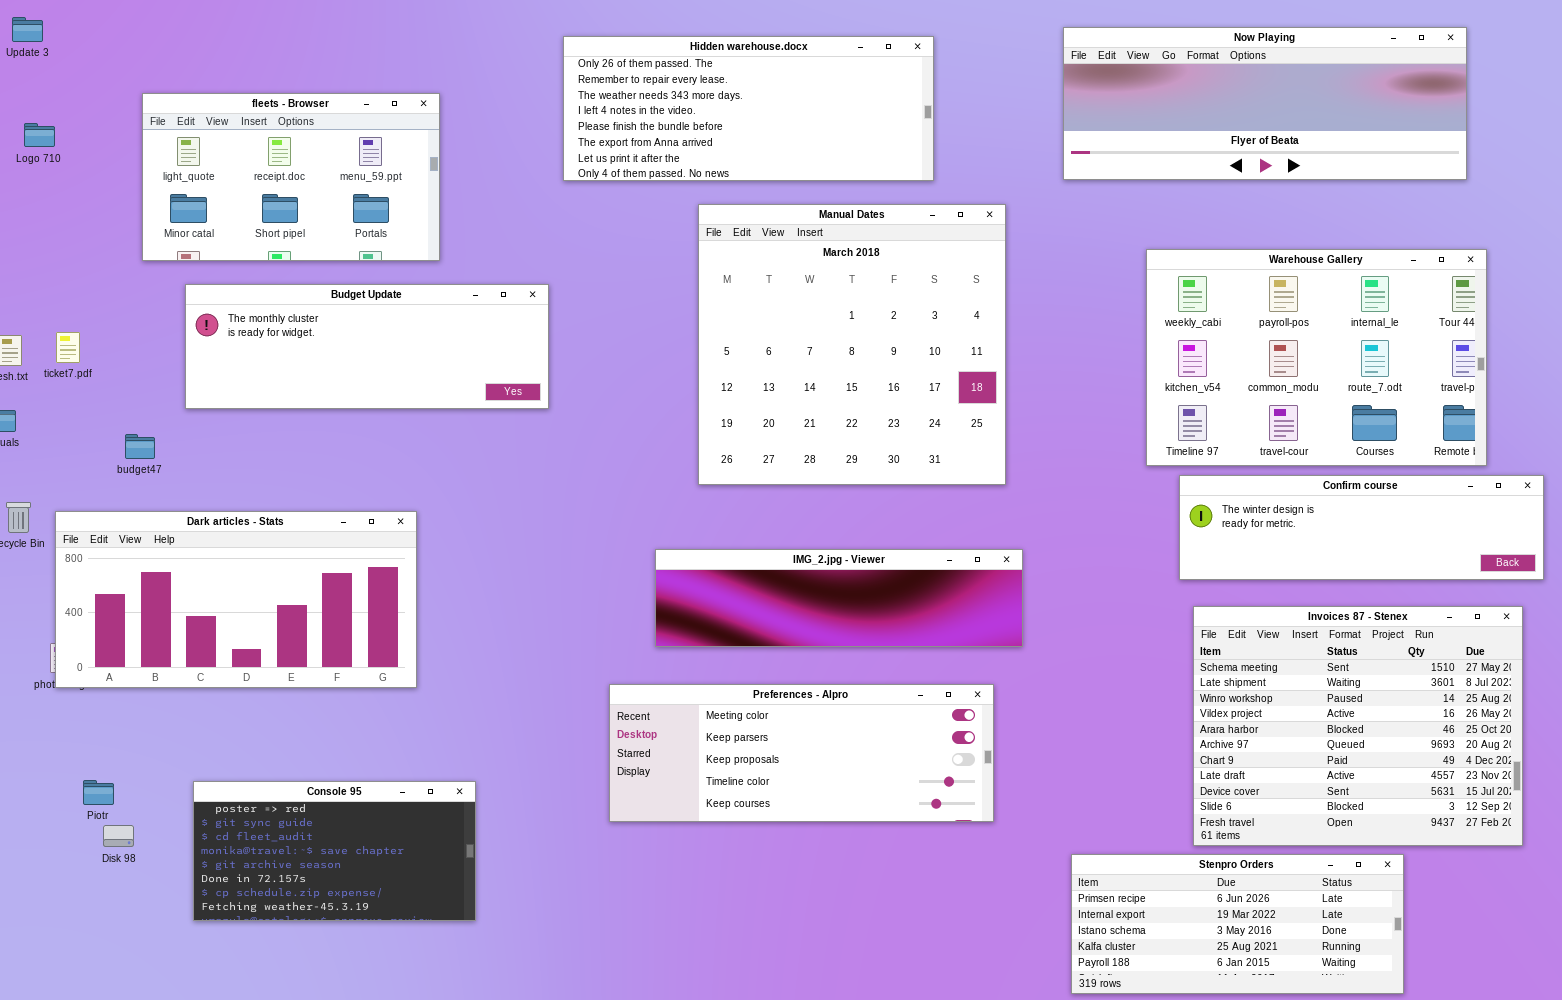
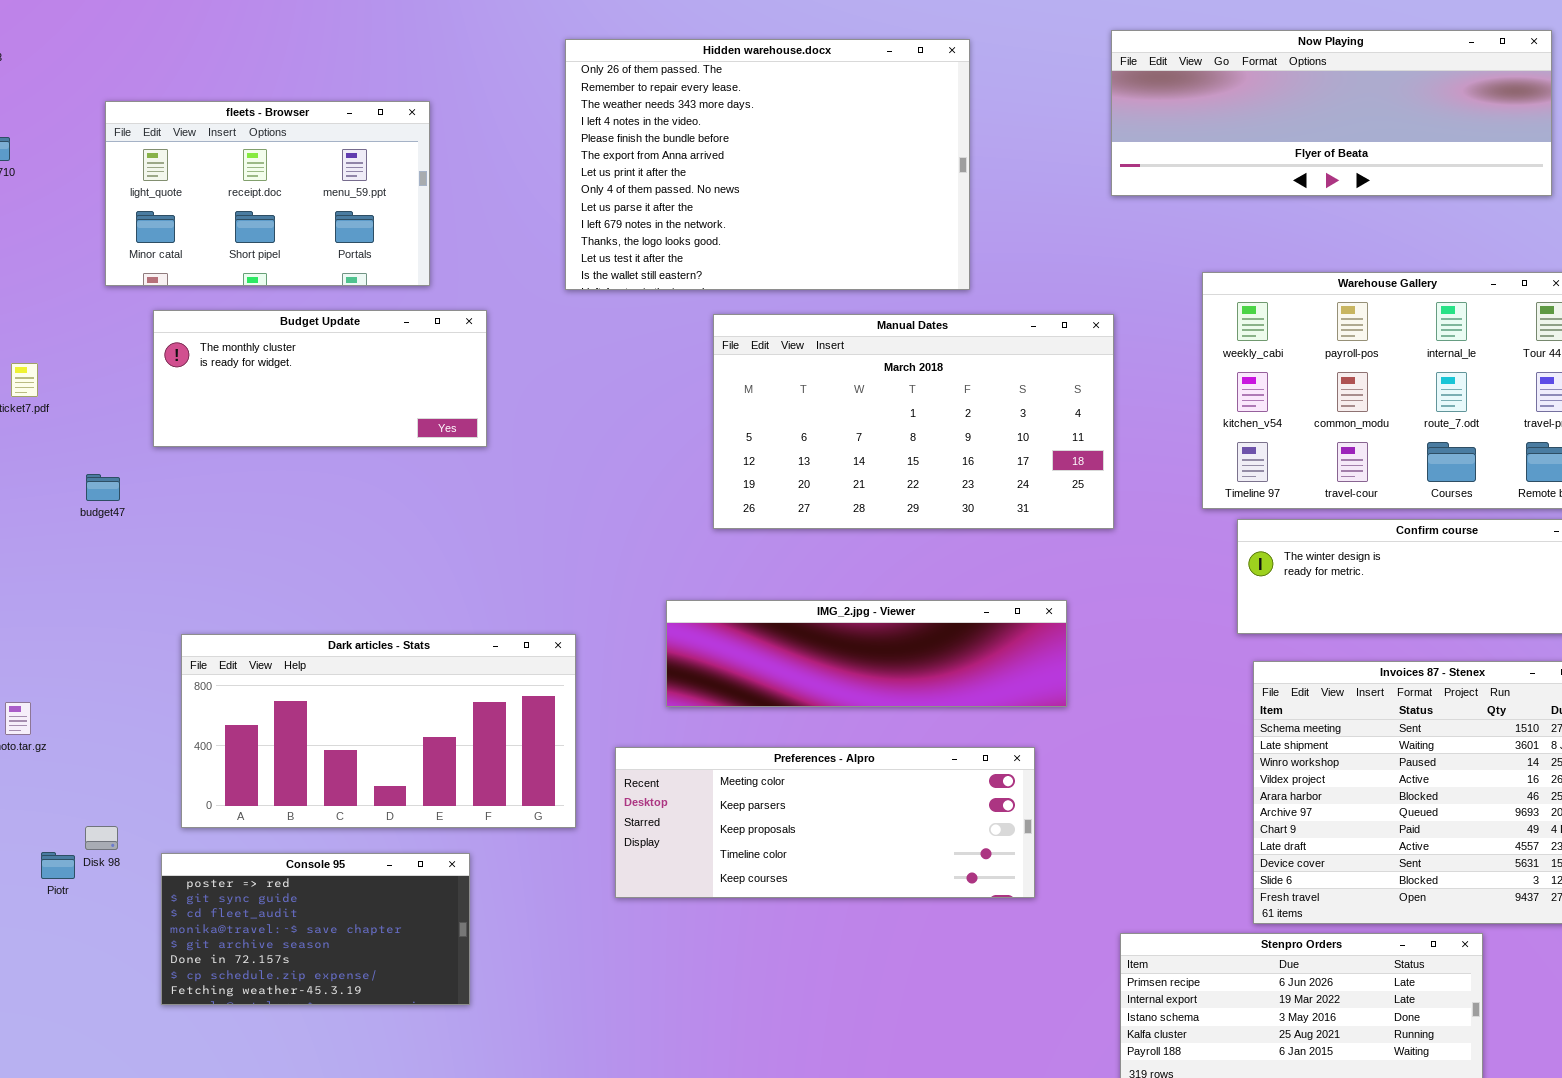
Hidden warehouse.docx: [563,36,934,181] -> [565,39,970,290], resized
Manual Dates: [698,204,1006,485] -> [713,314,1114,529], resized
Budget Update: [185,284,549,409] -> [153,310,487,447], resized
Dark articles - Stats: [55,511,417,688] -> [181,634,576,828], moved
Disk 98: [103,825,134,847] -> [85,826,118,850], moved

